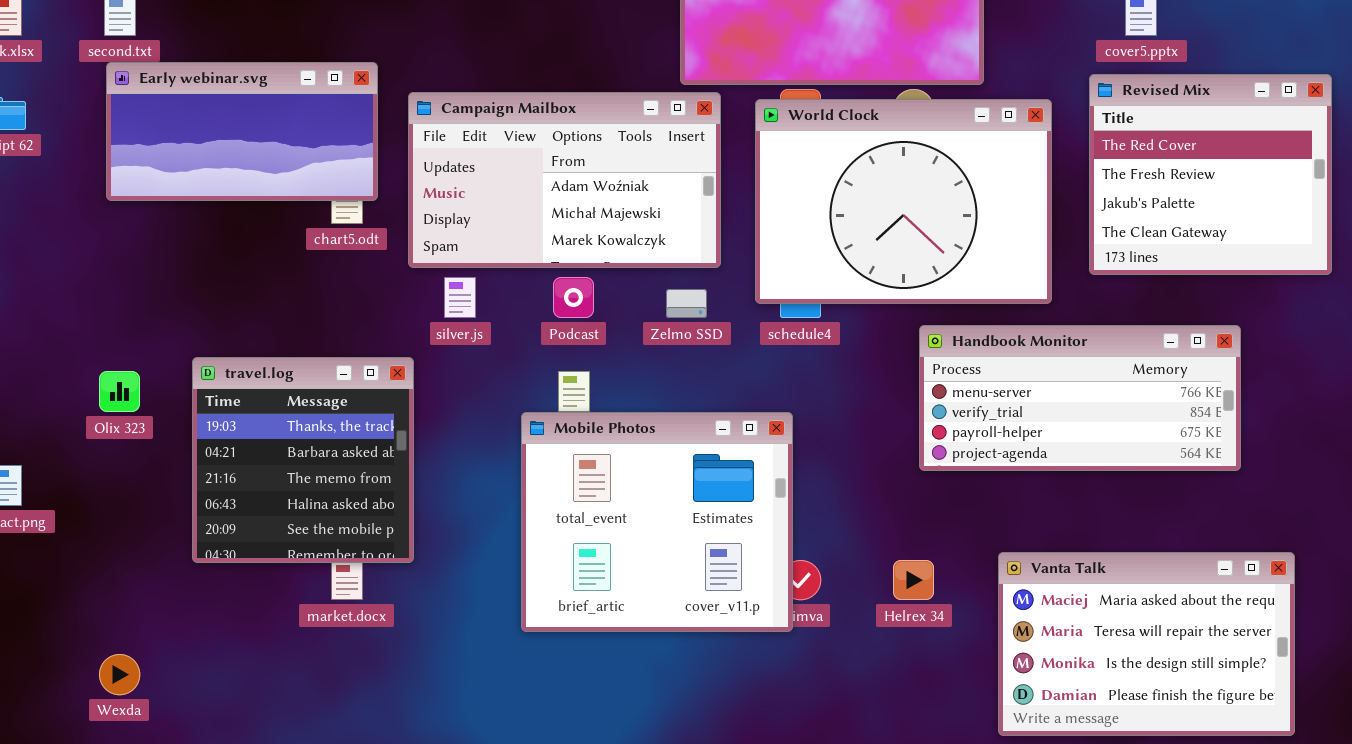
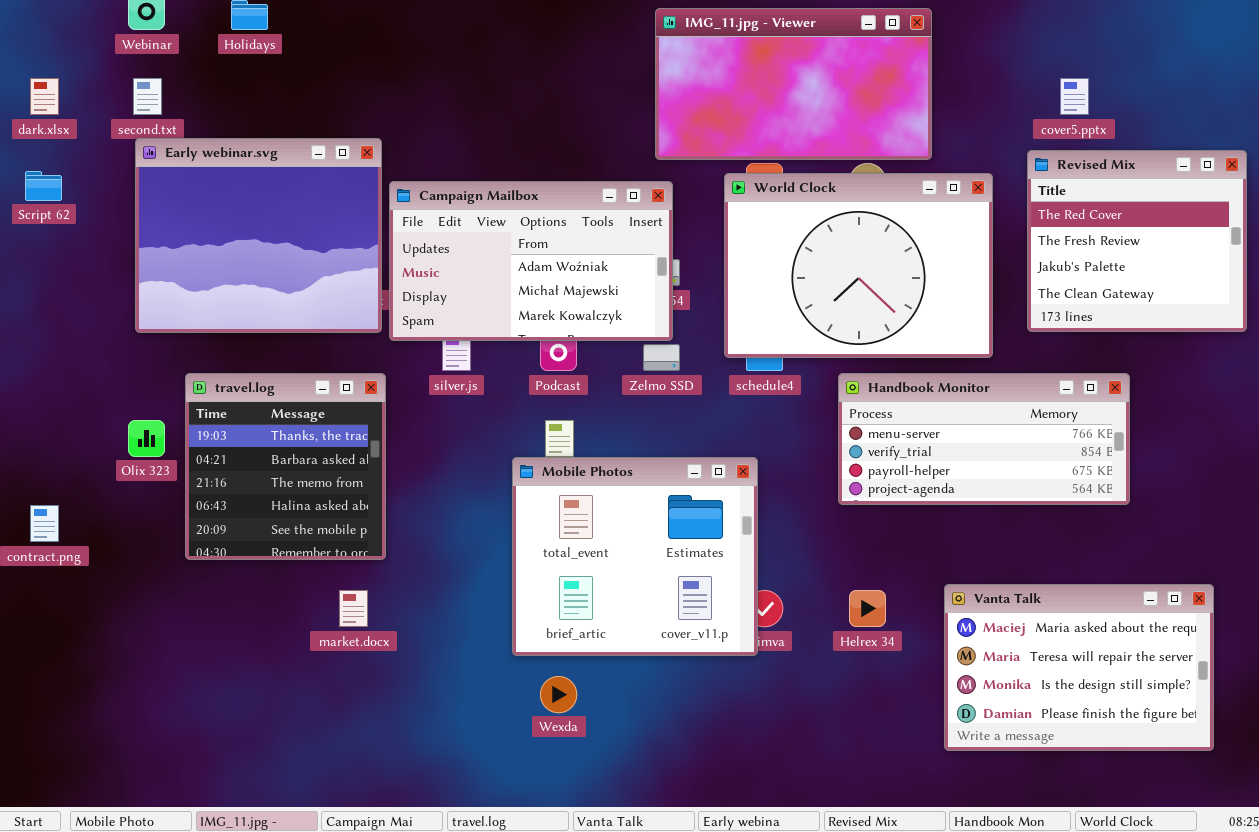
Early webinar.svg: [106,62,378,201] -> [135,138,382,333], resized
Campaign Mailbox: [408,92,721,268] -> [389,181,673,341], moved
Handbook Monitor: [919,325,1241,471] -> [838,373,1130,505], moved
travel.log: [192,357,414,563] -> [185,373,386,560], moved
Wexda: [99,654,140,695] -> [540,676,577,713], moved

